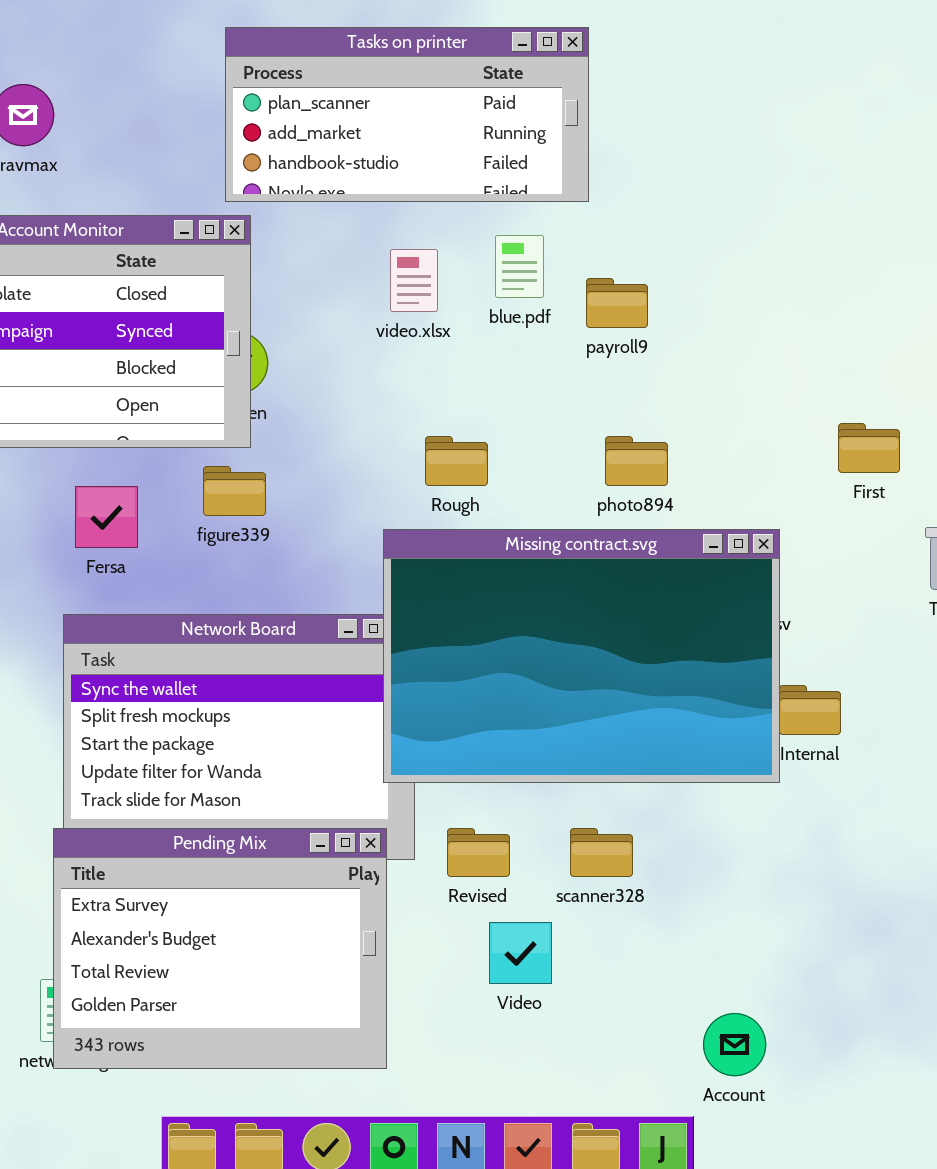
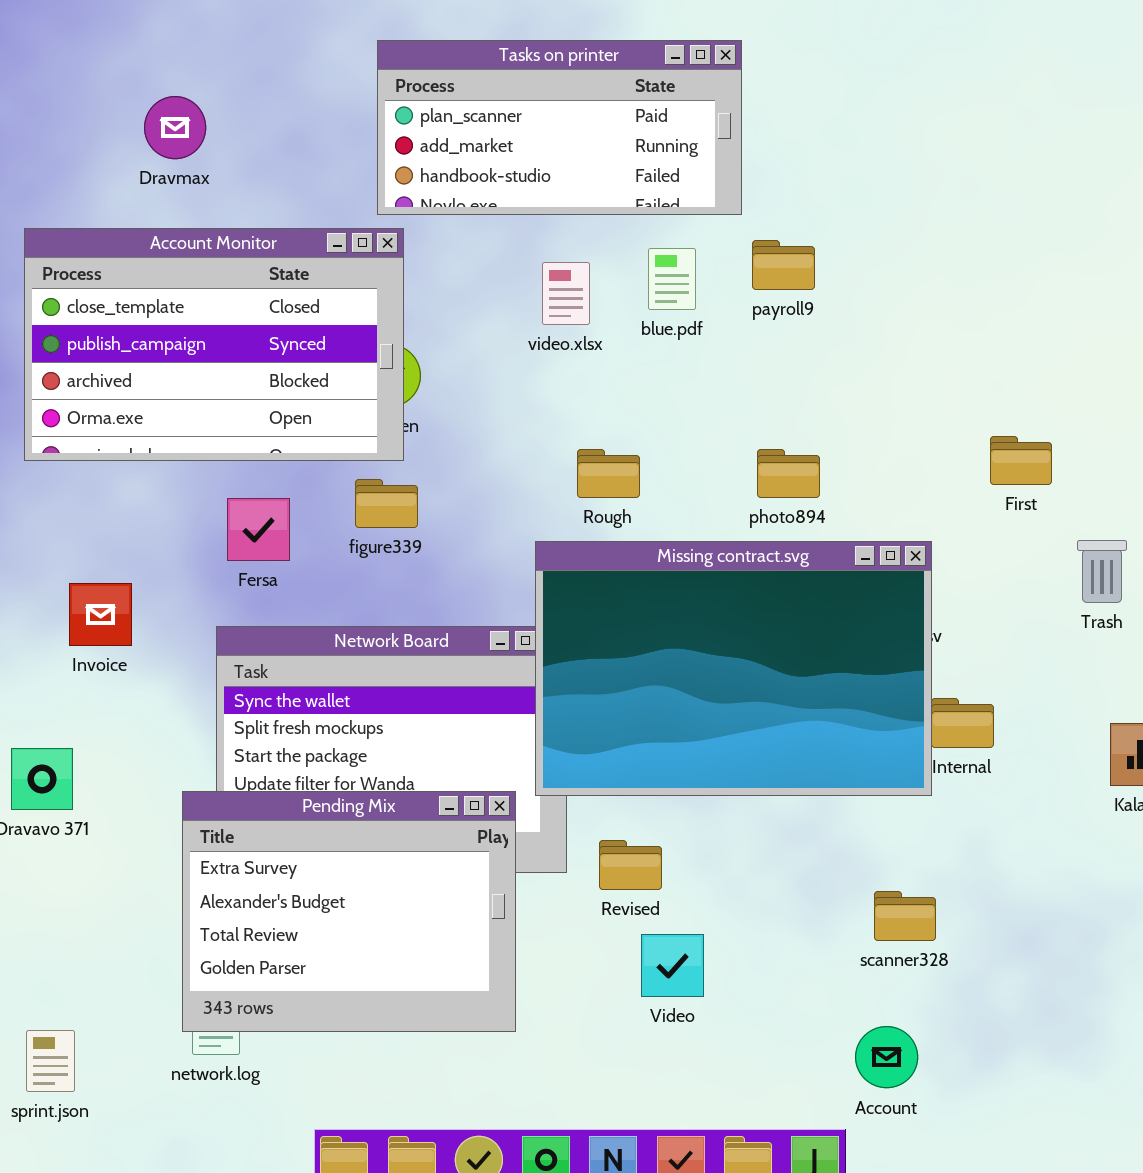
payroll9: [586,278,648,328] -> [752,240,815,290], moved
Pending Mix: [53,828,387,1069] -> [182,791,516,1032], moved
scanner328: [570,828,633,877] -> [874,891,936,941], moved

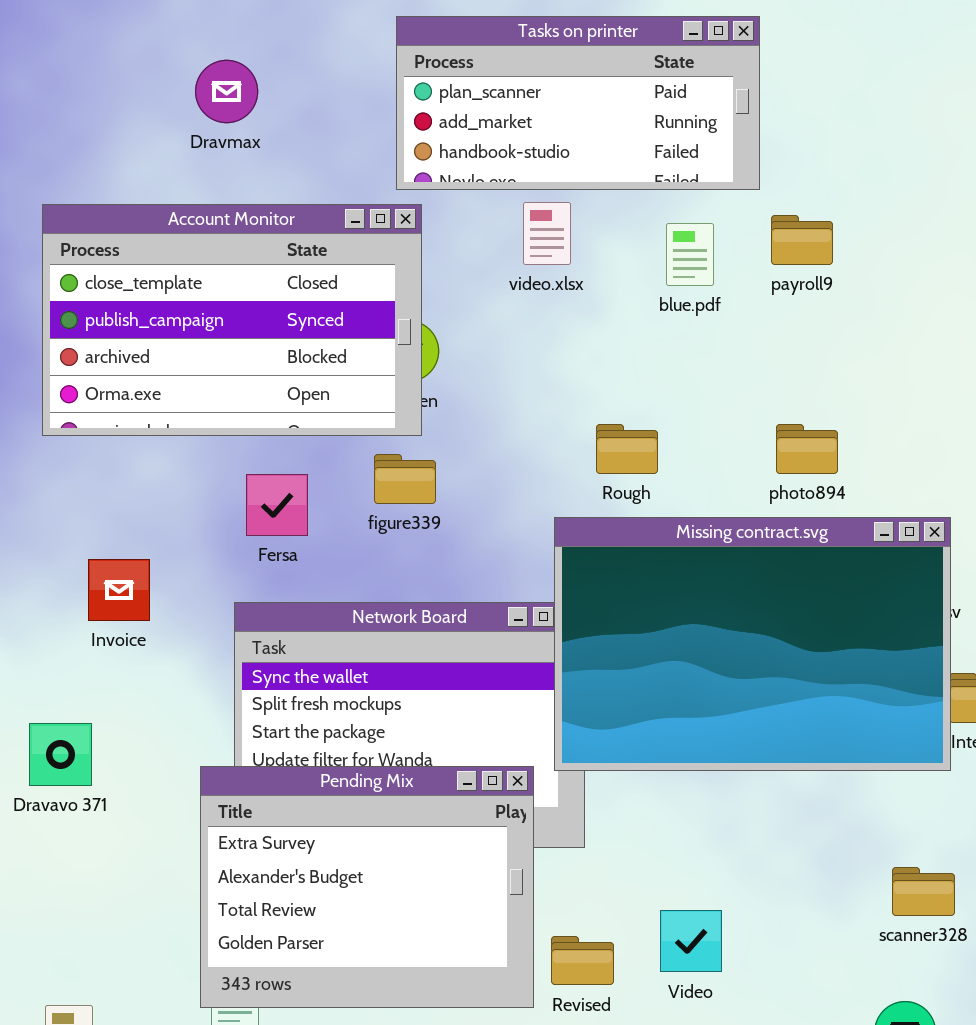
Dravmax: [144,96,206,159] -> [195,60,258,123], moved
video.xlsx: [542,262,590,325] -> [523,202,571,265], moved
Revised: [599,840,662,890] -> [551,936,614,985], moved

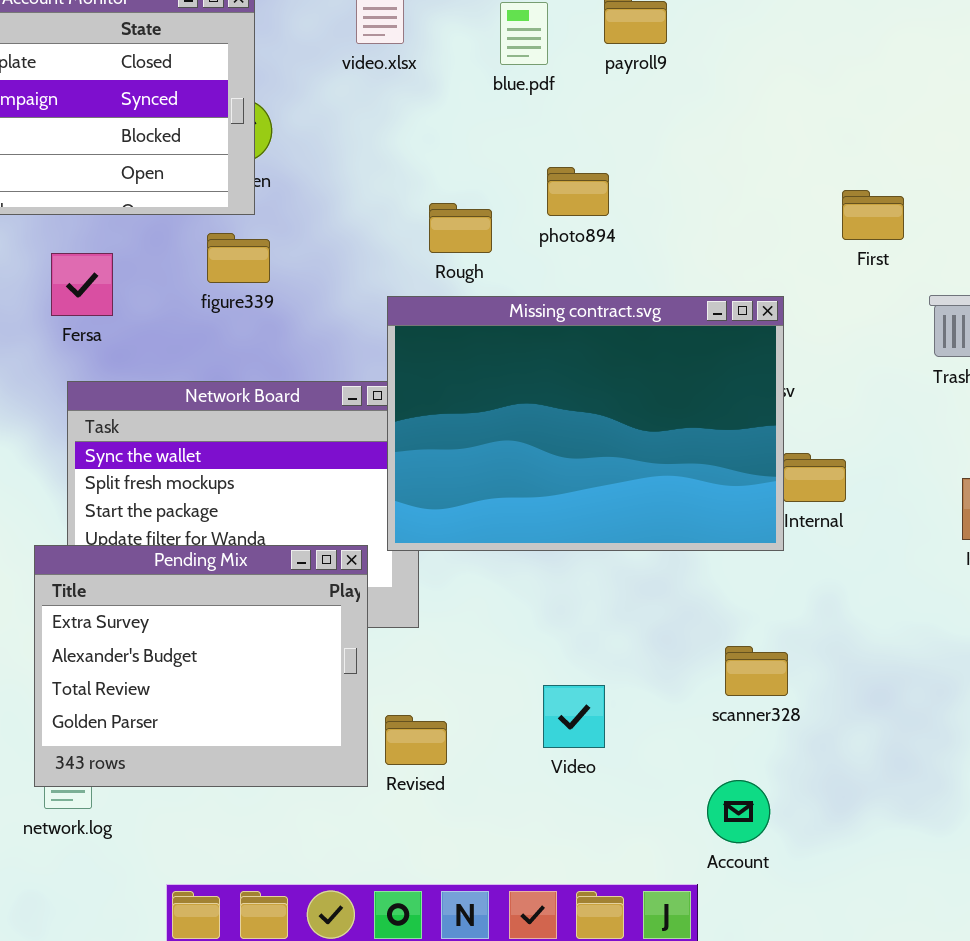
photo894: [776,424,838,474] -> [547,167,609,216], moved
Fersa: [246,474,308,536] -> [51,253,113,316], moved
Video: [660,910,722,972] -> [543,685,605,748], moved

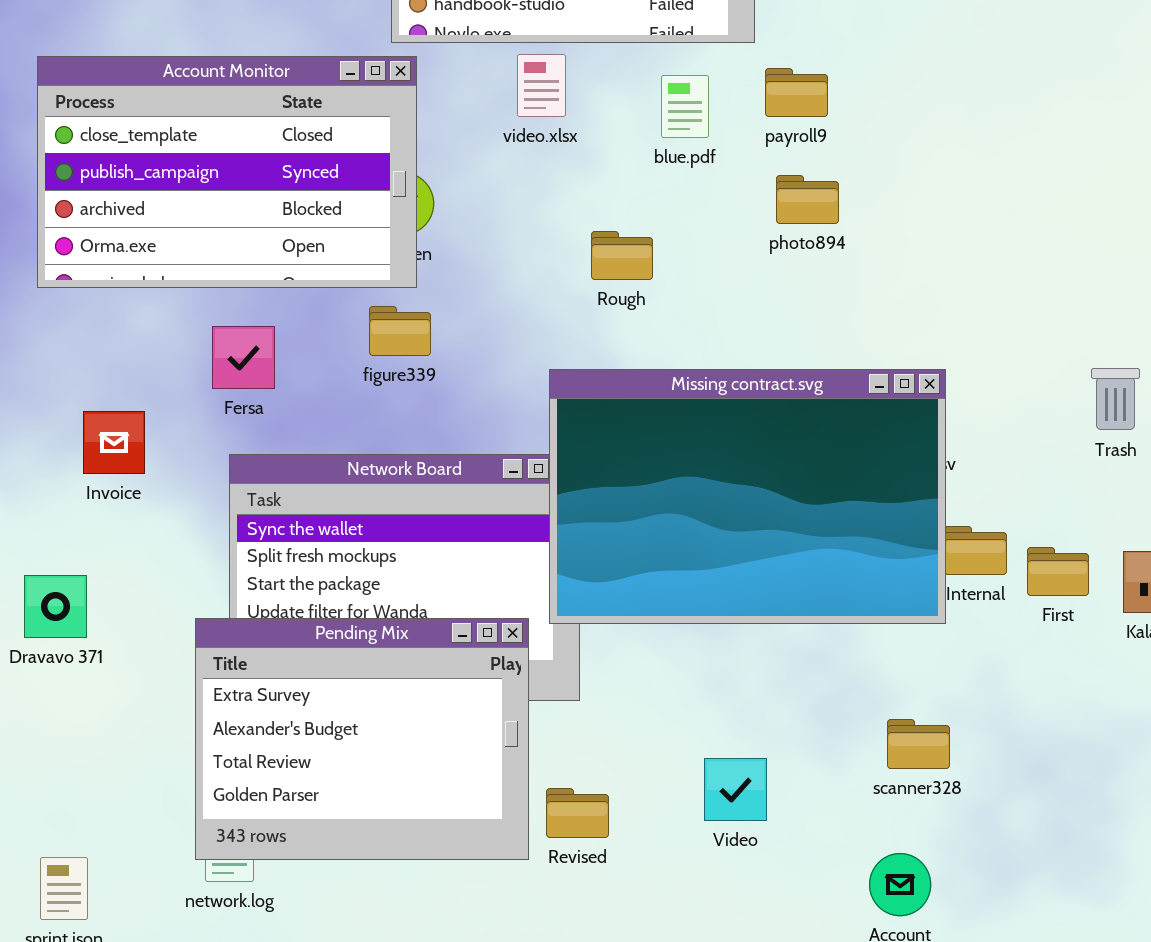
photo894: [547,167,609,216] -> [776,175,839,224], moved
First: [842,190,904,240] -> [1027,547,1089,596], moved
Rough: [429,203,492,253] -> [591,231,653,280], moved

